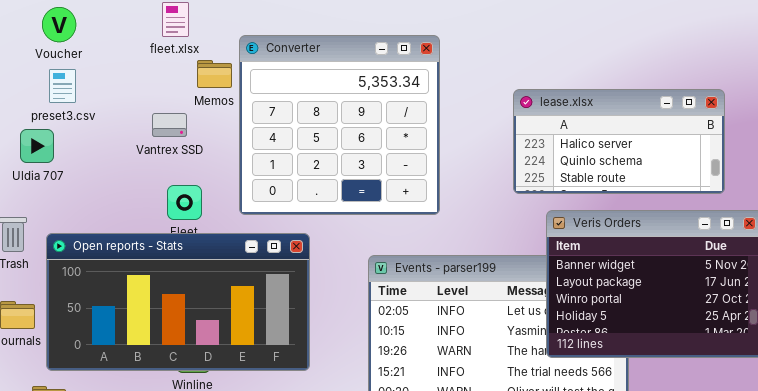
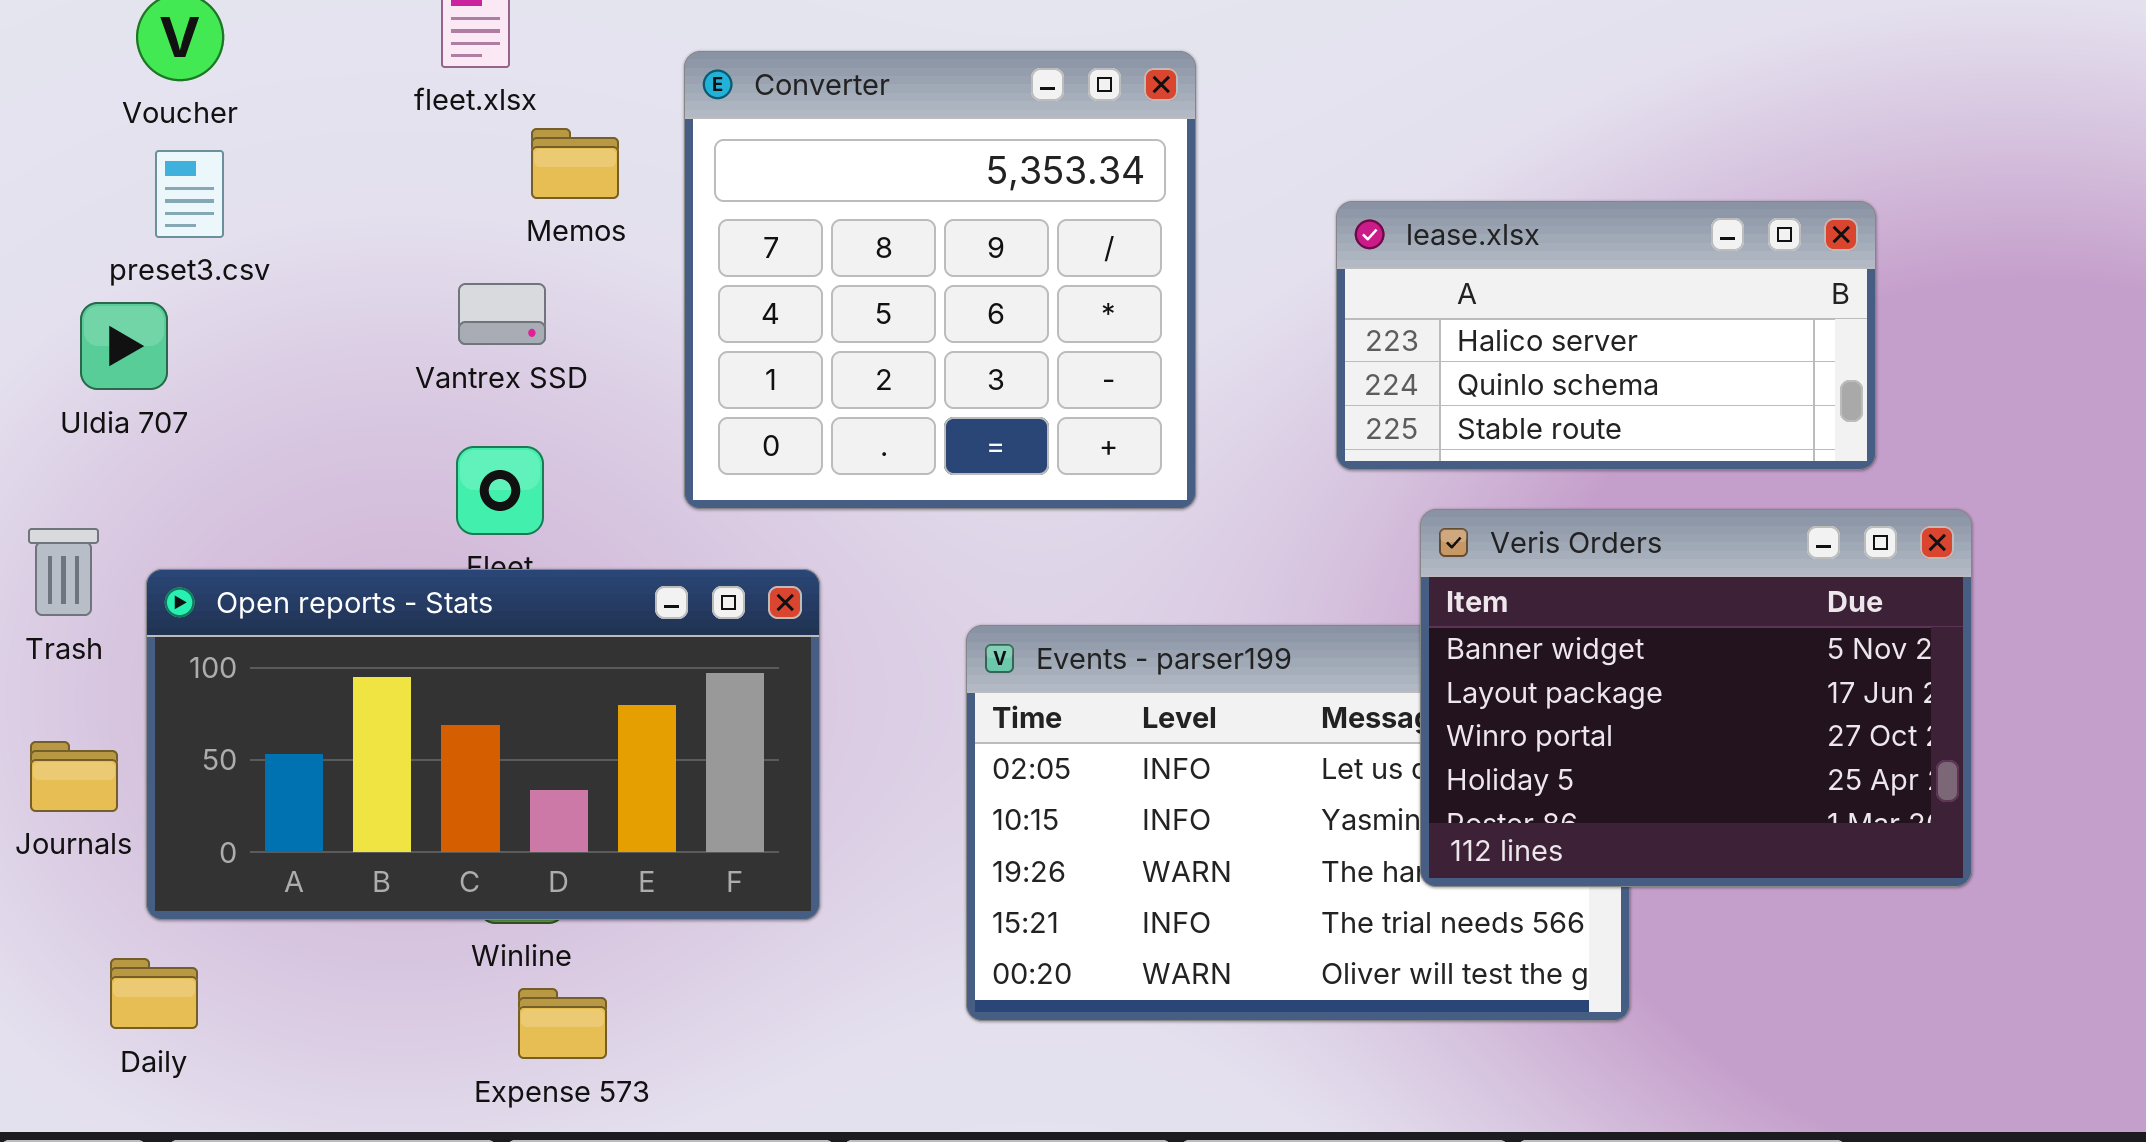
Converter: [239,35,440,215] -> [684,51,1196,509], moved
Vantrex SSD: [152,113,187,137] -> [458,283,546,345], moved

